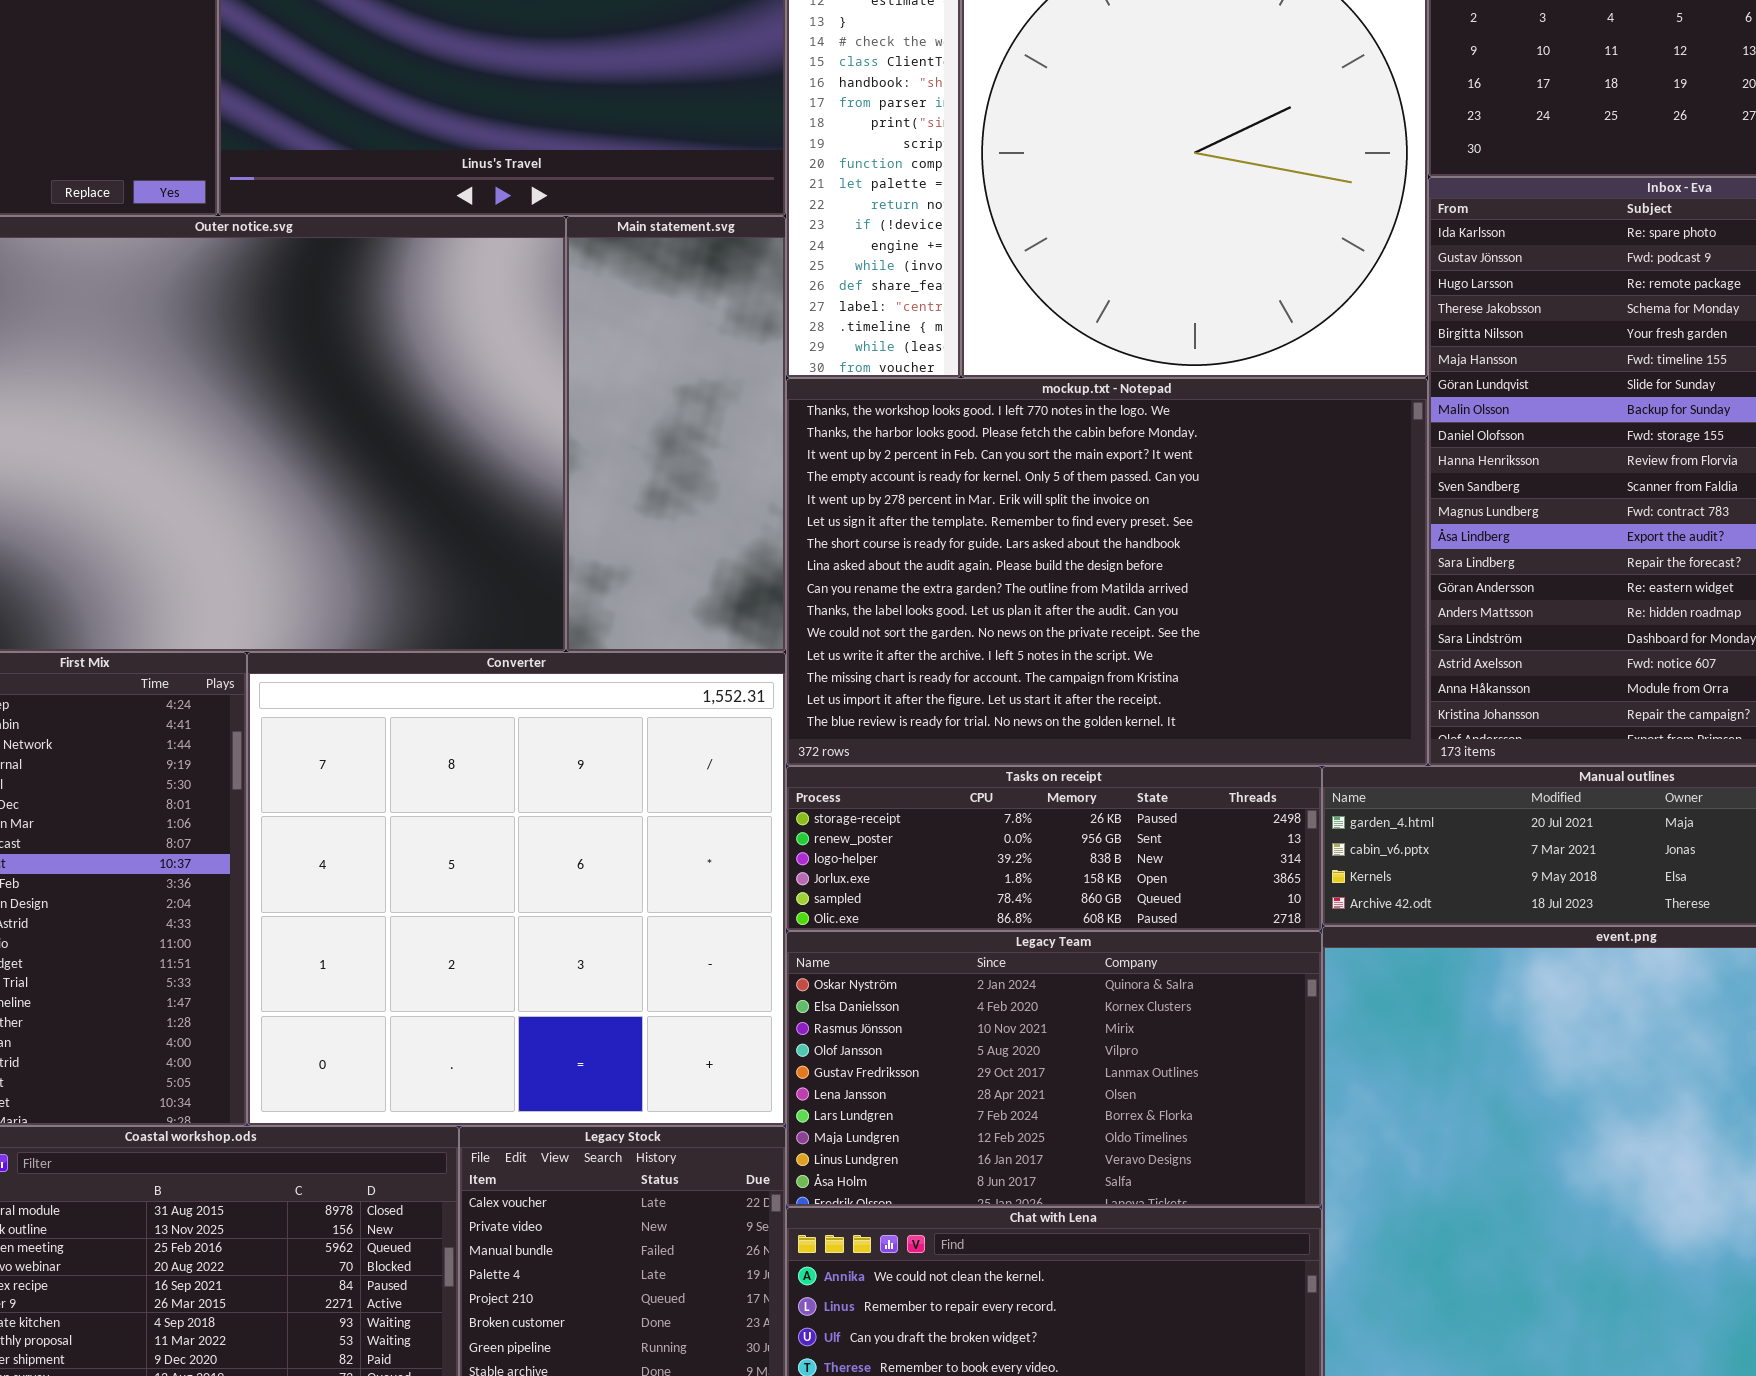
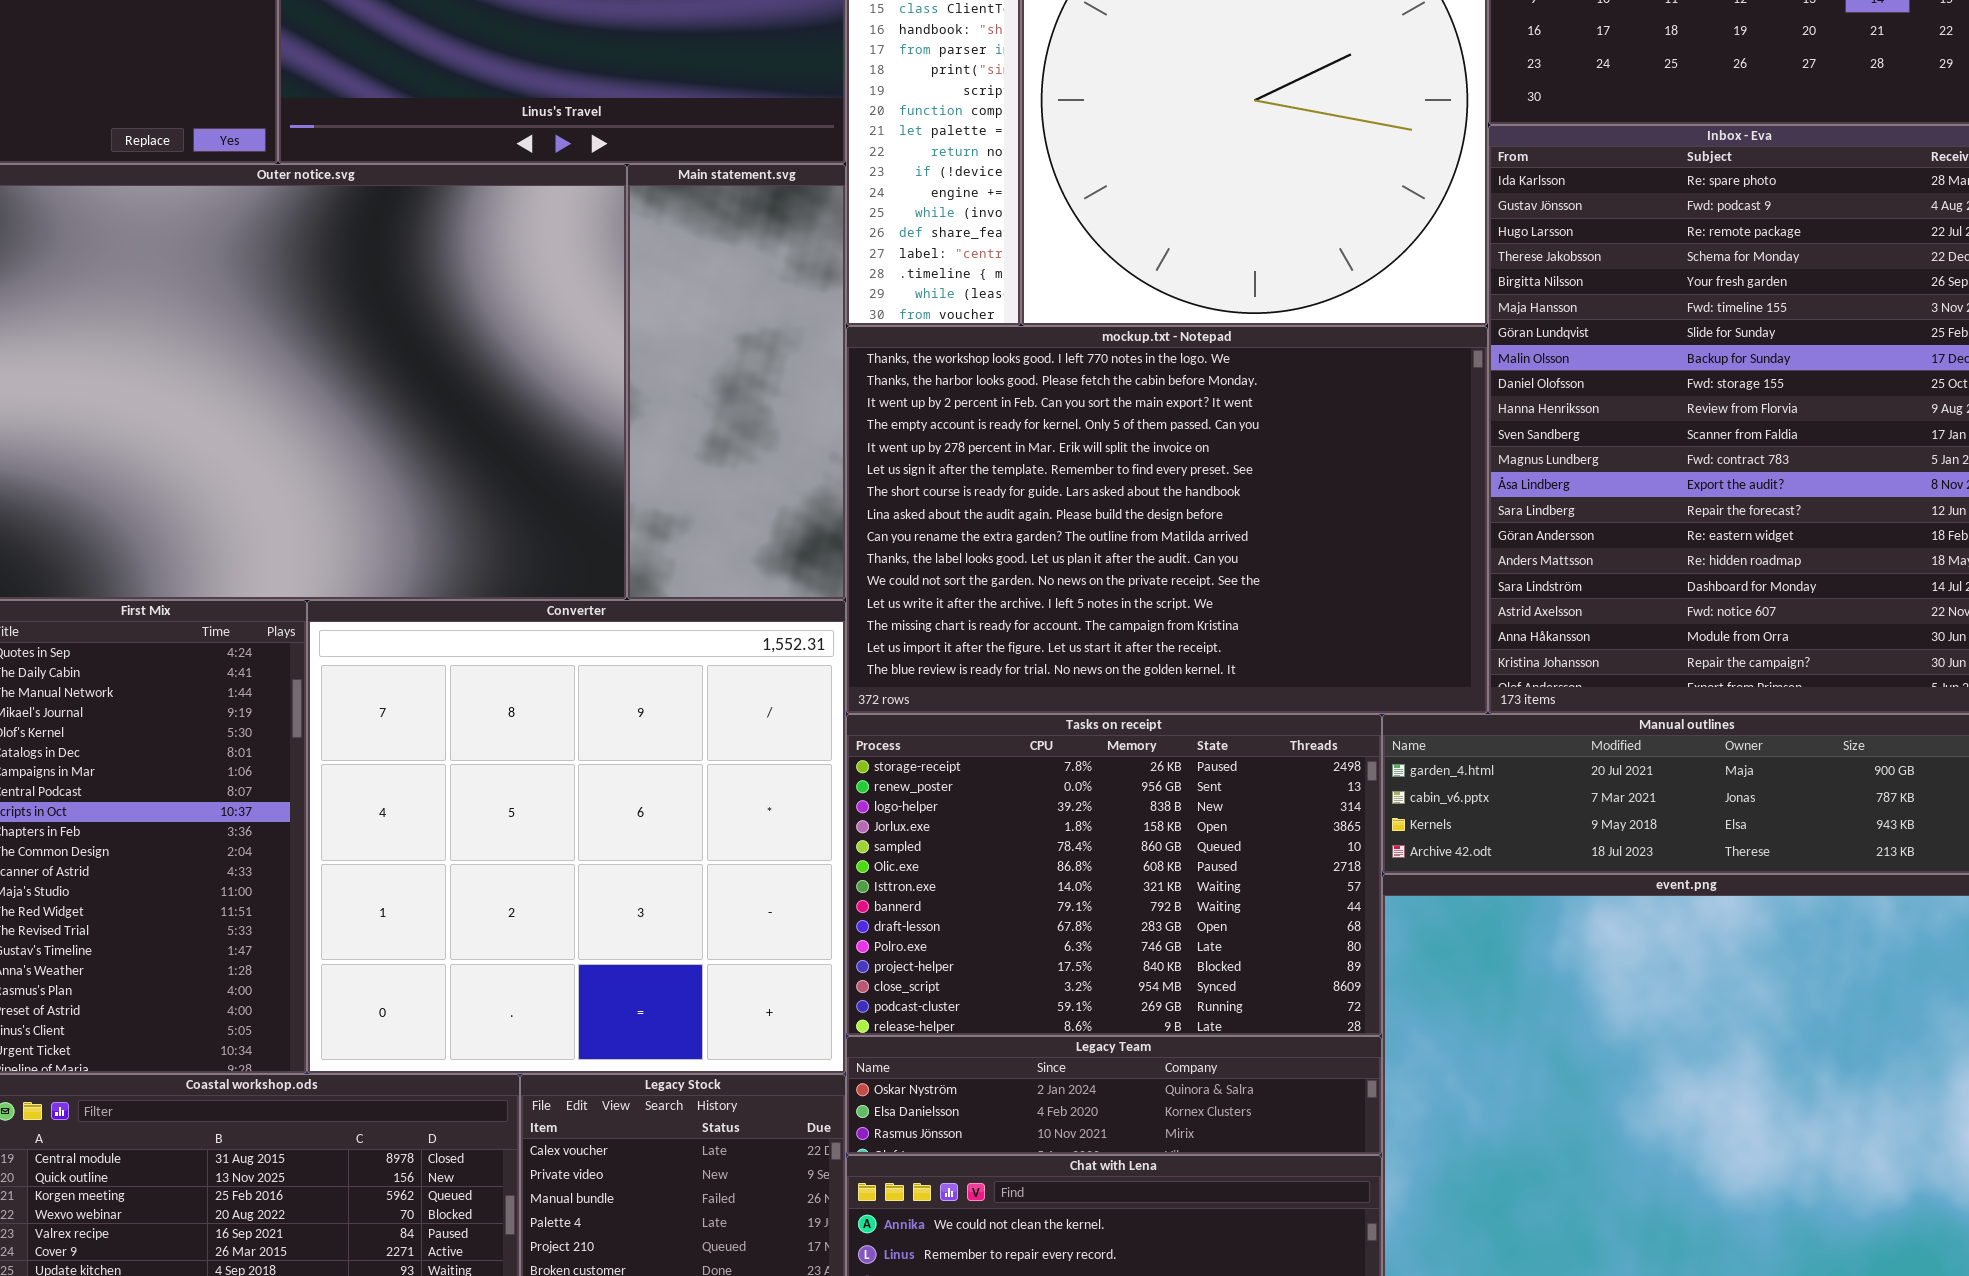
Tasks on receipt: [786,766,1322,931] -> [846,714,1382,1036], resized
Legacy Team: [786,931,1322,1207] -> [846,1036,1382,1155], resized

